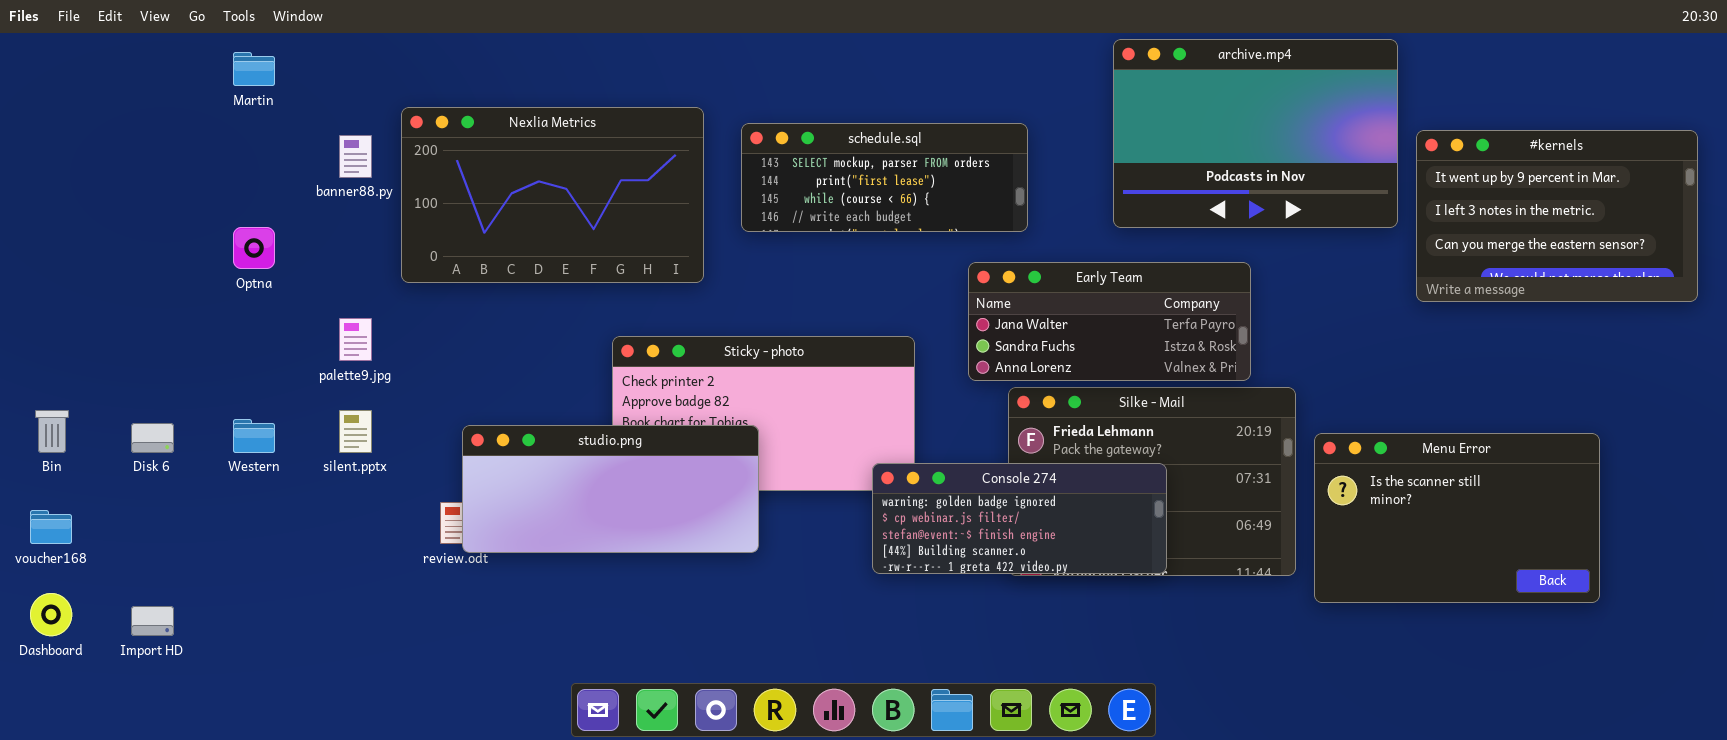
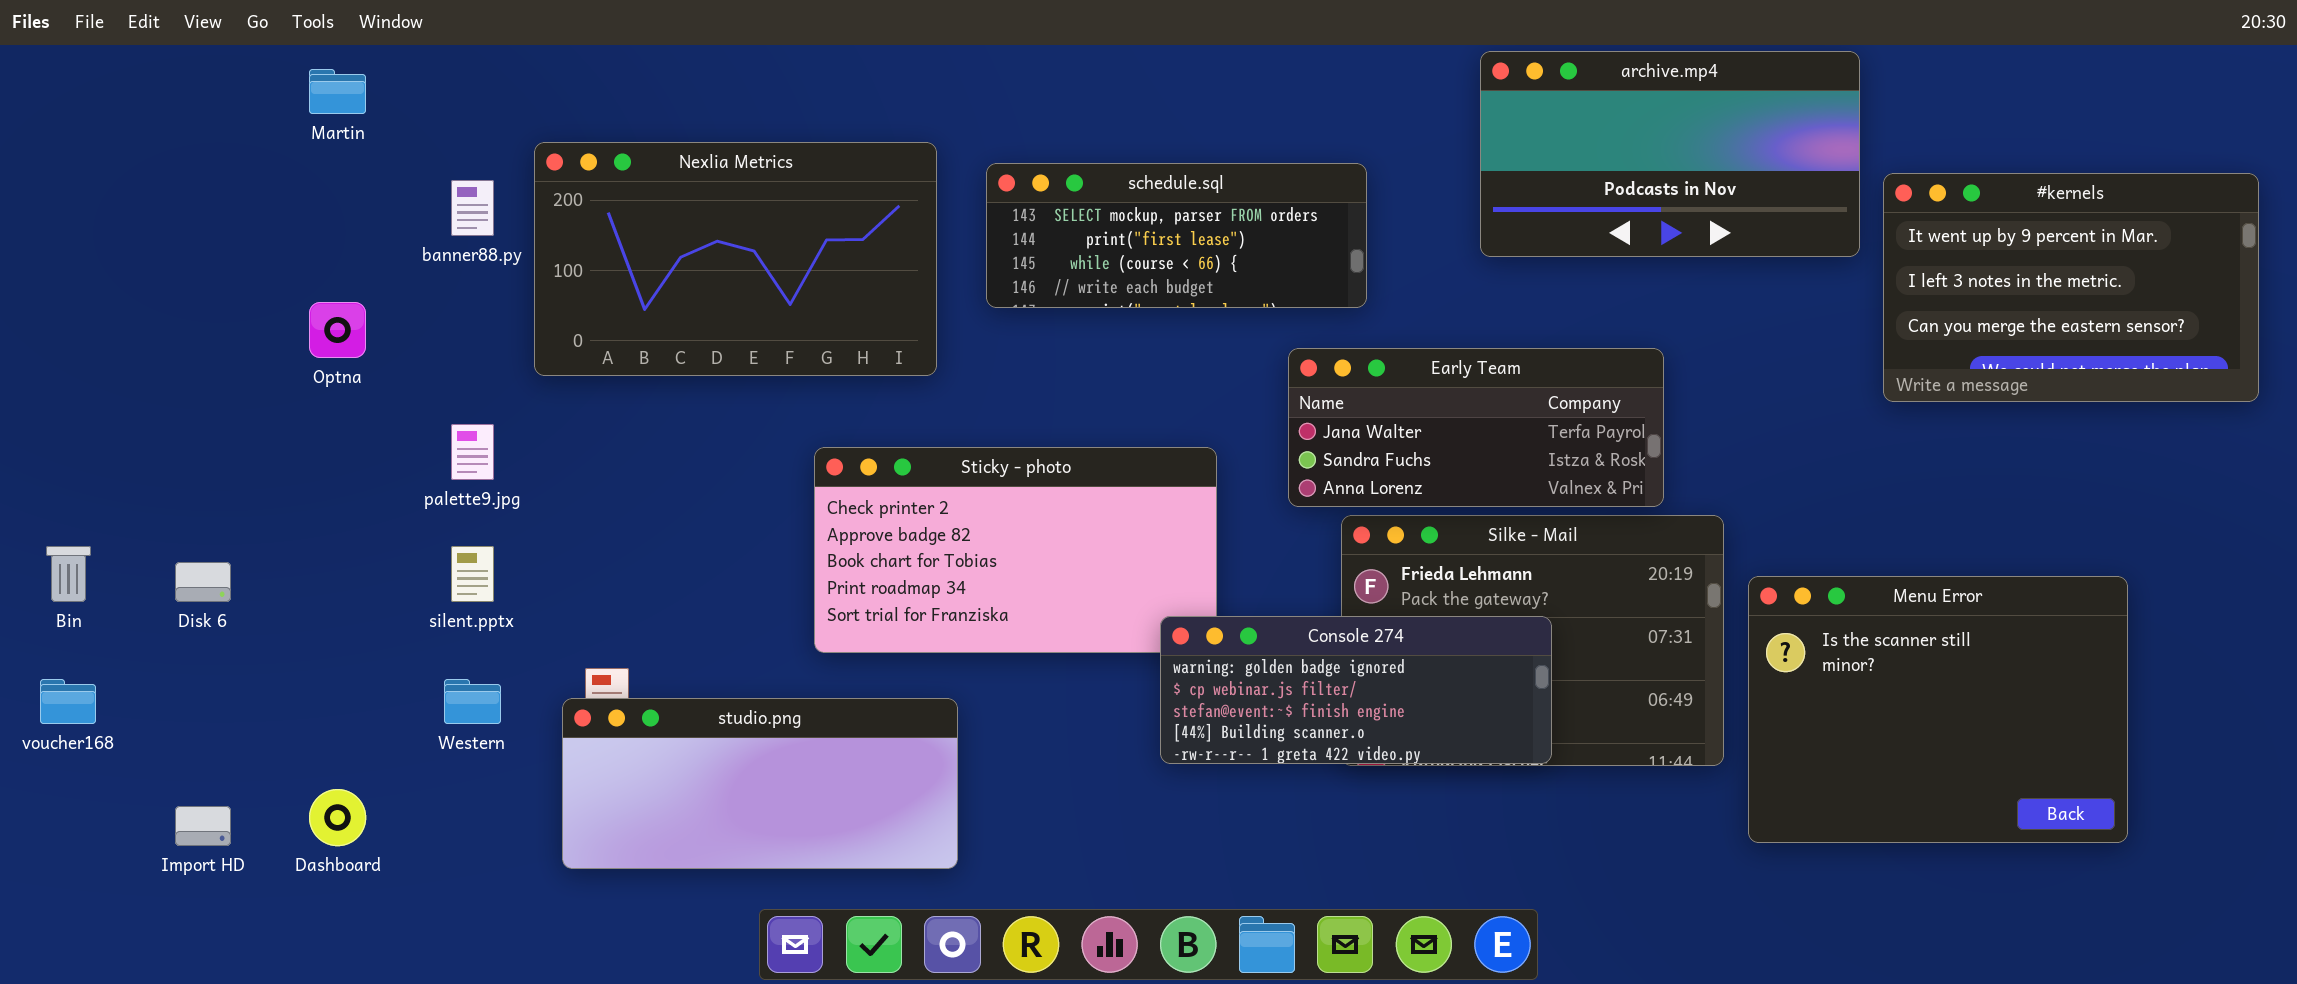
archive.mp4: [1113,39,1398,228] -> [1480,51,1860,257], resized
Western: [233,419,275,453] -> [444,679,501,724], moved
studio.png: [462,425,759,553] -> [562,698,958,869], moved
Menu Error: [1314,433,1600,603] -> [1748,576,2128,843], resized
Dashboard: [30,593,72,636] -> [309,789,366,846], moved

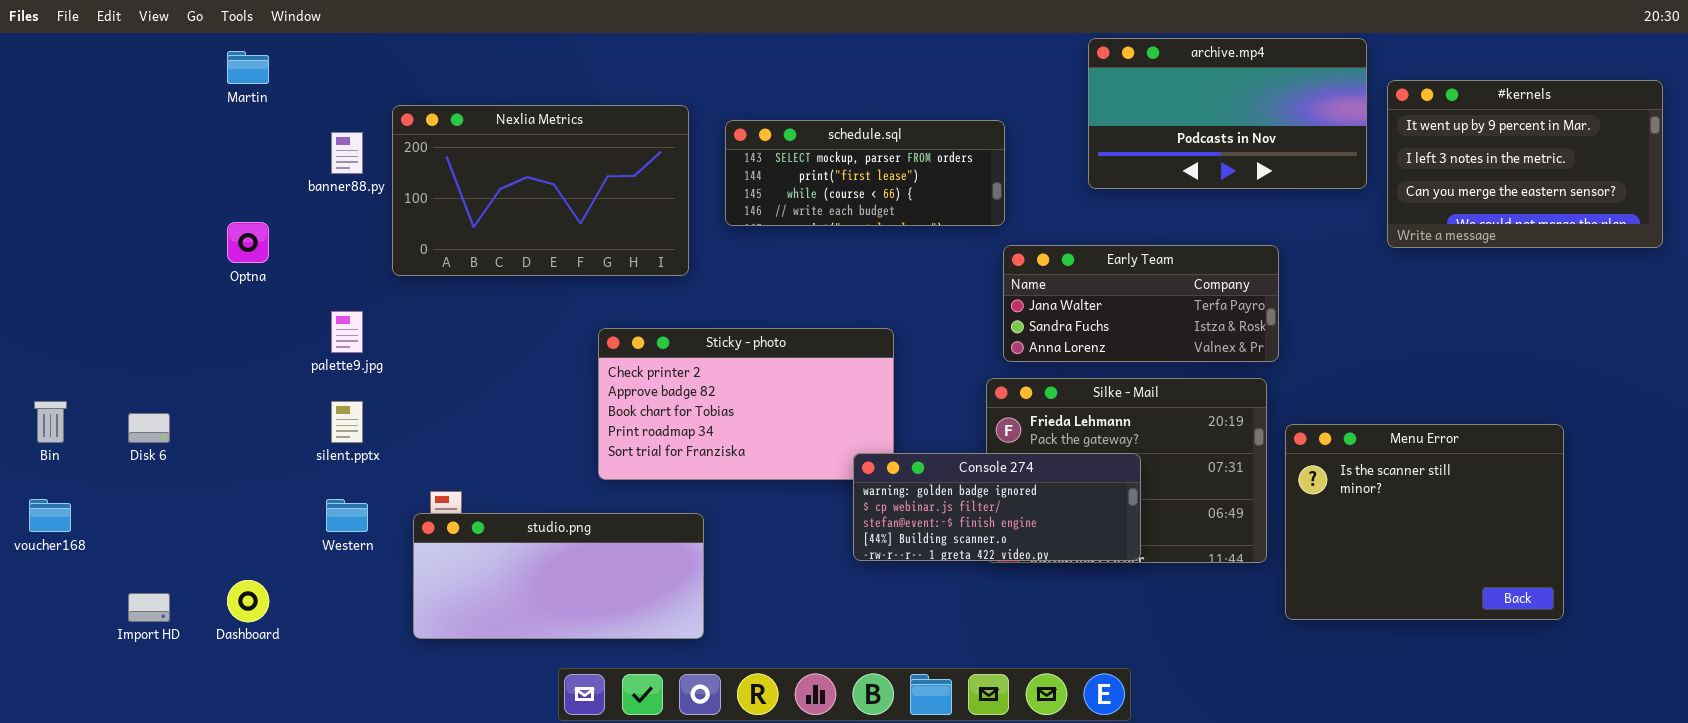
#kernels: [1883,173,2259,402] -> [1387,80,1663,248], moved
Early Team: [1288,348,1664,507] -> [1003,245,1279,362], moved

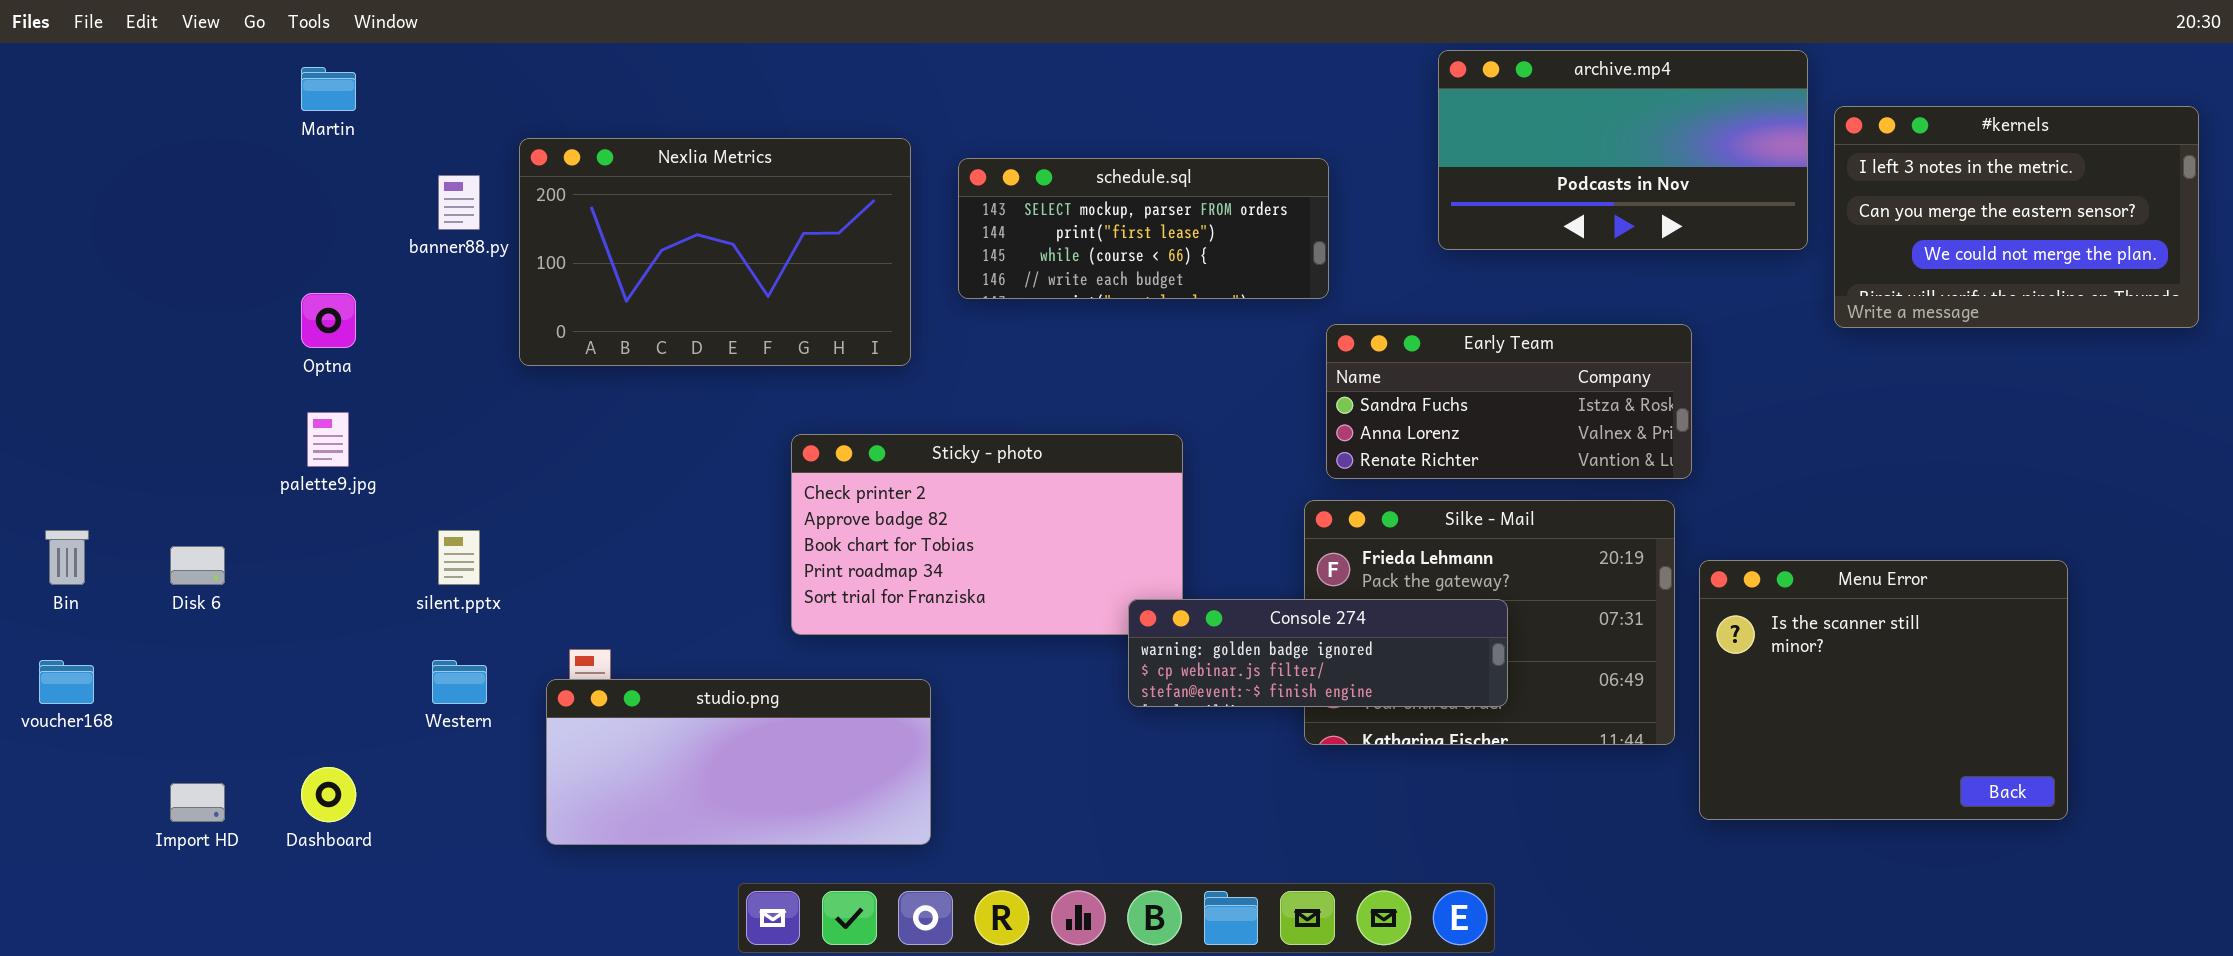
#kernels: [1387,80,1663,248] -> [1834,106,2199,328], scrolled down 1 row
Early Team: [1003,245,1279,362] -> [1326,324,1692,479], scrolled down 1 row
palette9.jpg: [331,311,363,353] -> [307,412,349,467], moved
Console 274: [853,453,1141,561] -> [1128,599,1508,707], resized

